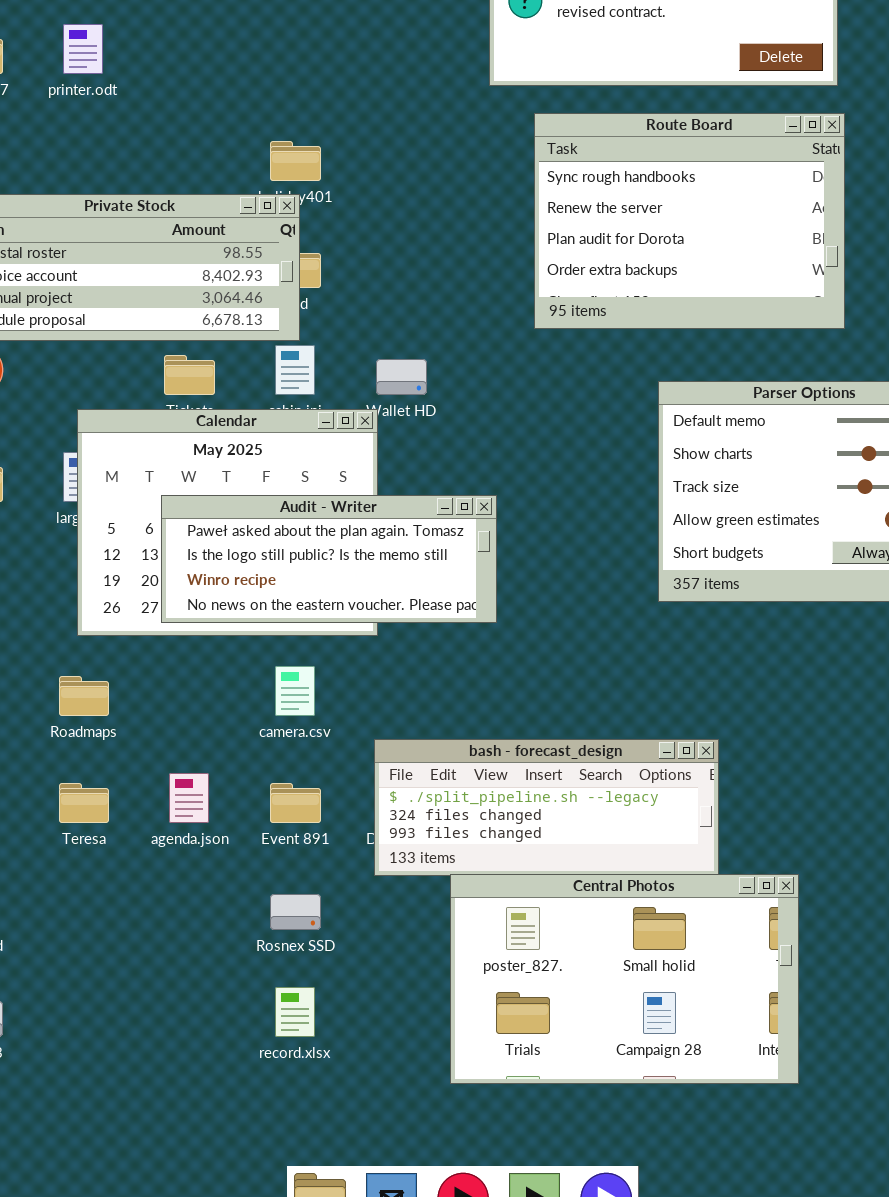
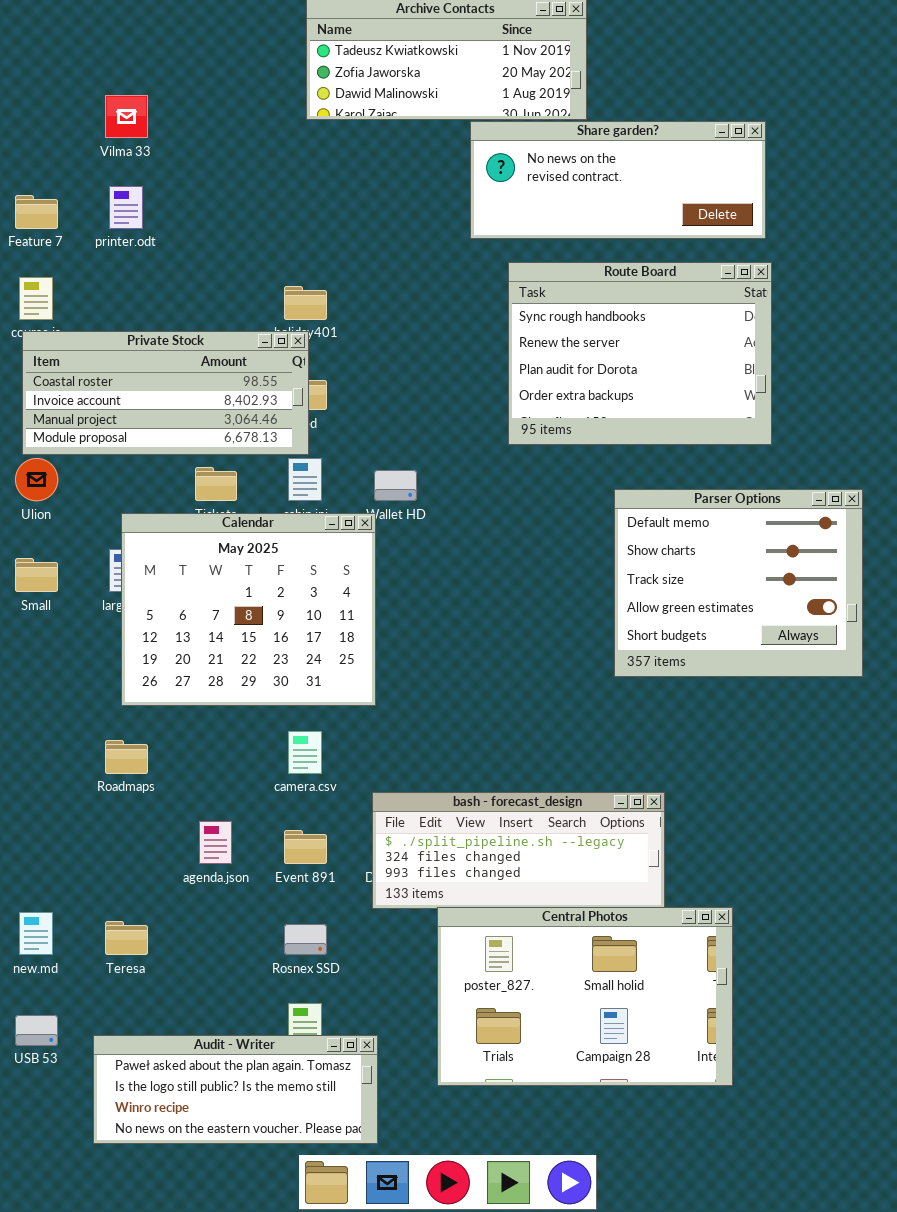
Audit - Writer: [161,495,497,623] -> [93,1035,378,1144], moved
Teresa: [59,783,109,823] -> [105,921,148,955], moved

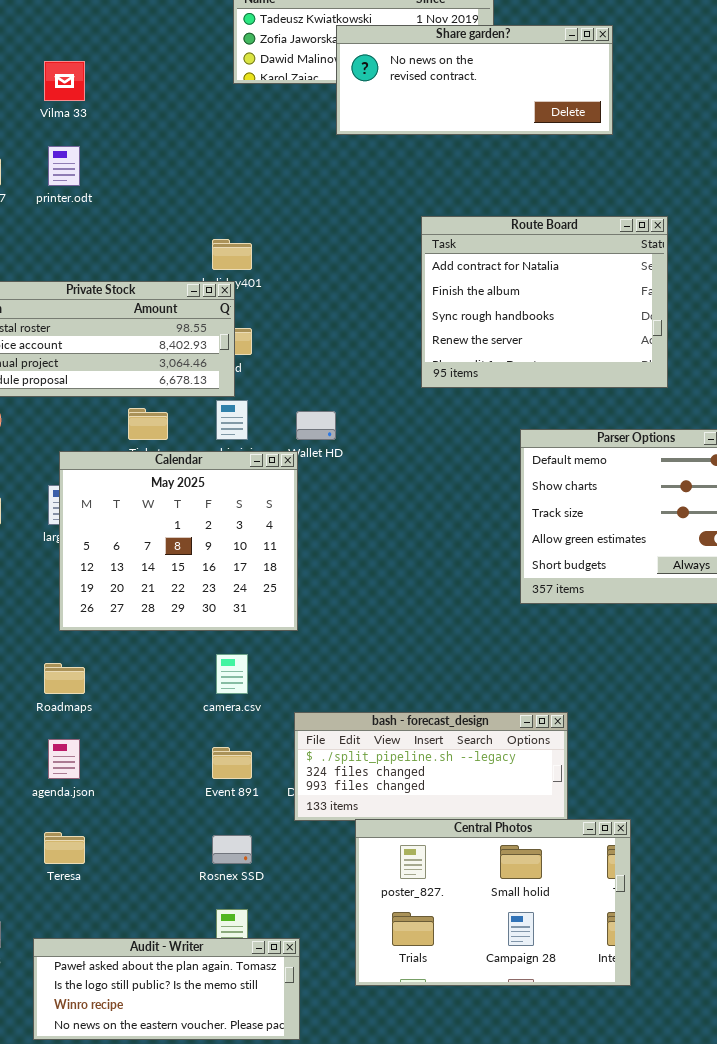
Share garden?: [470,121,766,239] -> [336,25,613,135], moved
Route Board: [508,262,772,445] -> [421,216,668,388], scrolled up 2 rows
agenda.json: [199,821,232,864] -> [48,739,80,779], moved

